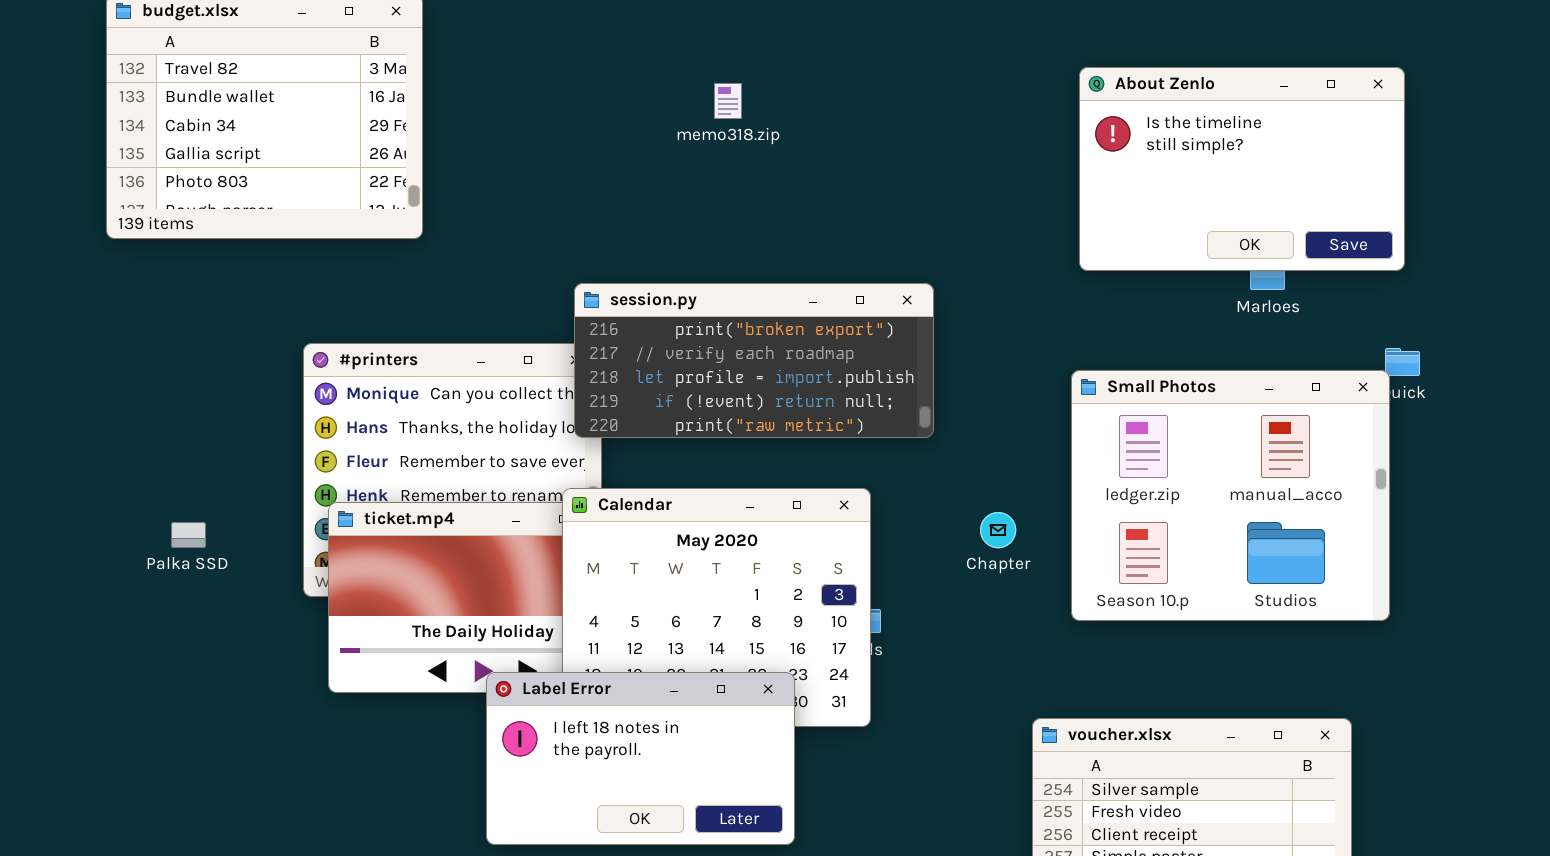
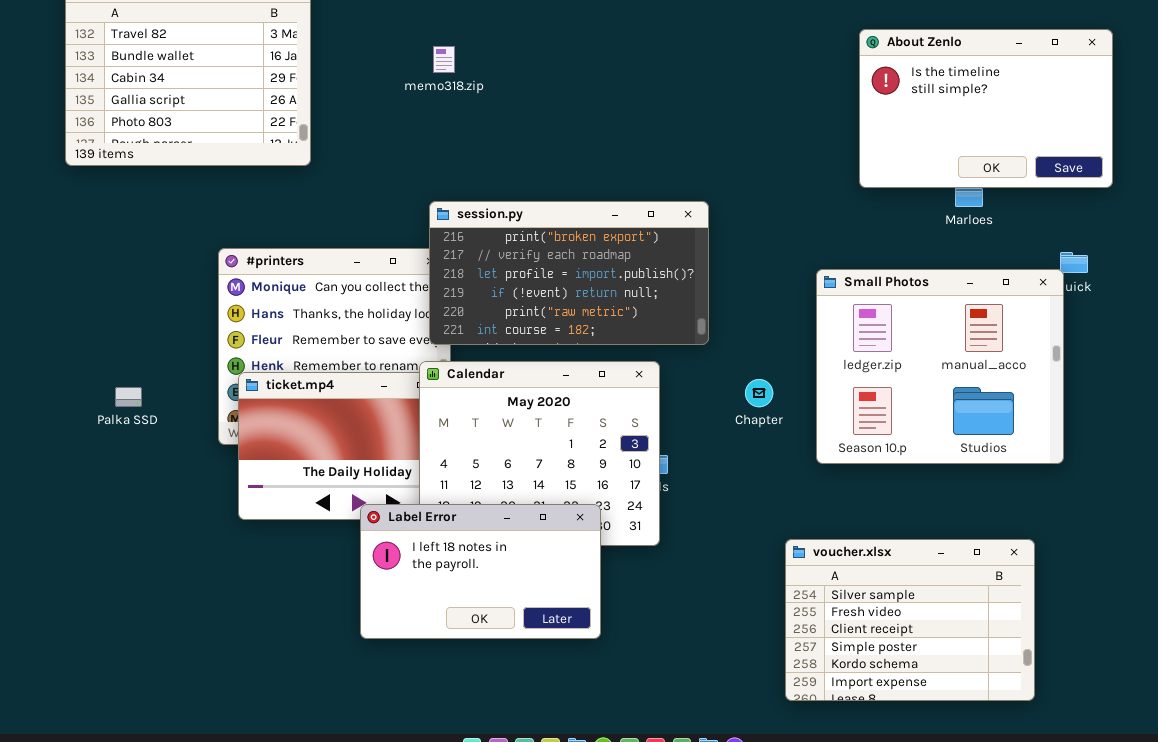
About Zenlo: [1079,67,1405,271] -> [859,29,1113,188], moved
memo318.zip: [714,83,742,119] -> [433,46,455,73], moved
session.py: [574,283,934,438] -> [429,201,709,345], resized

